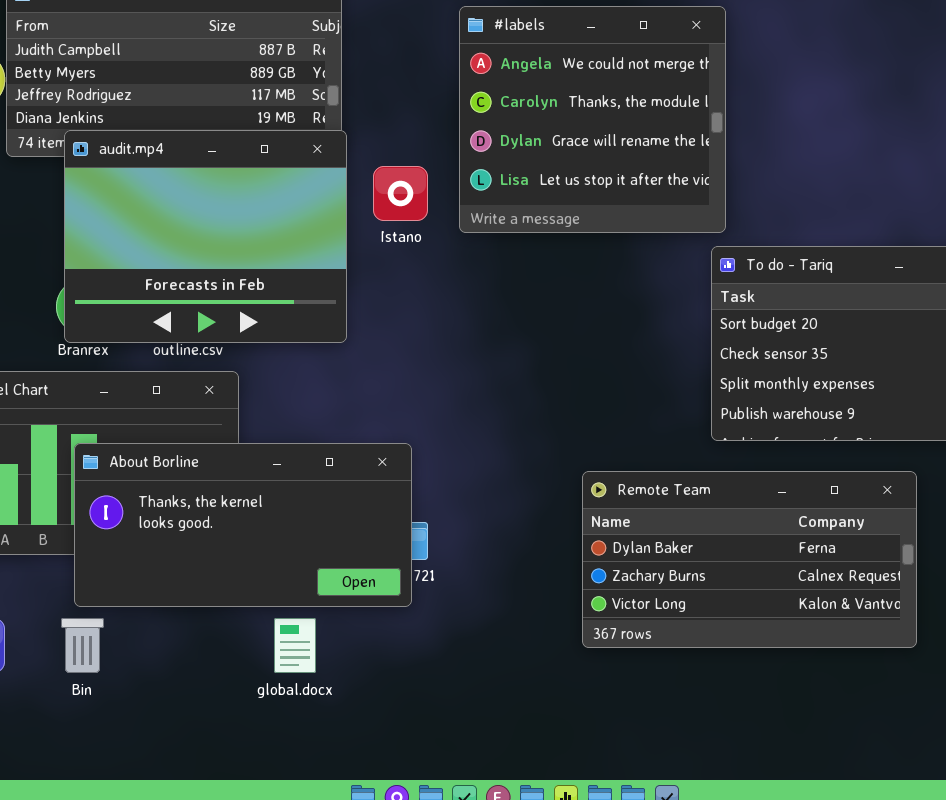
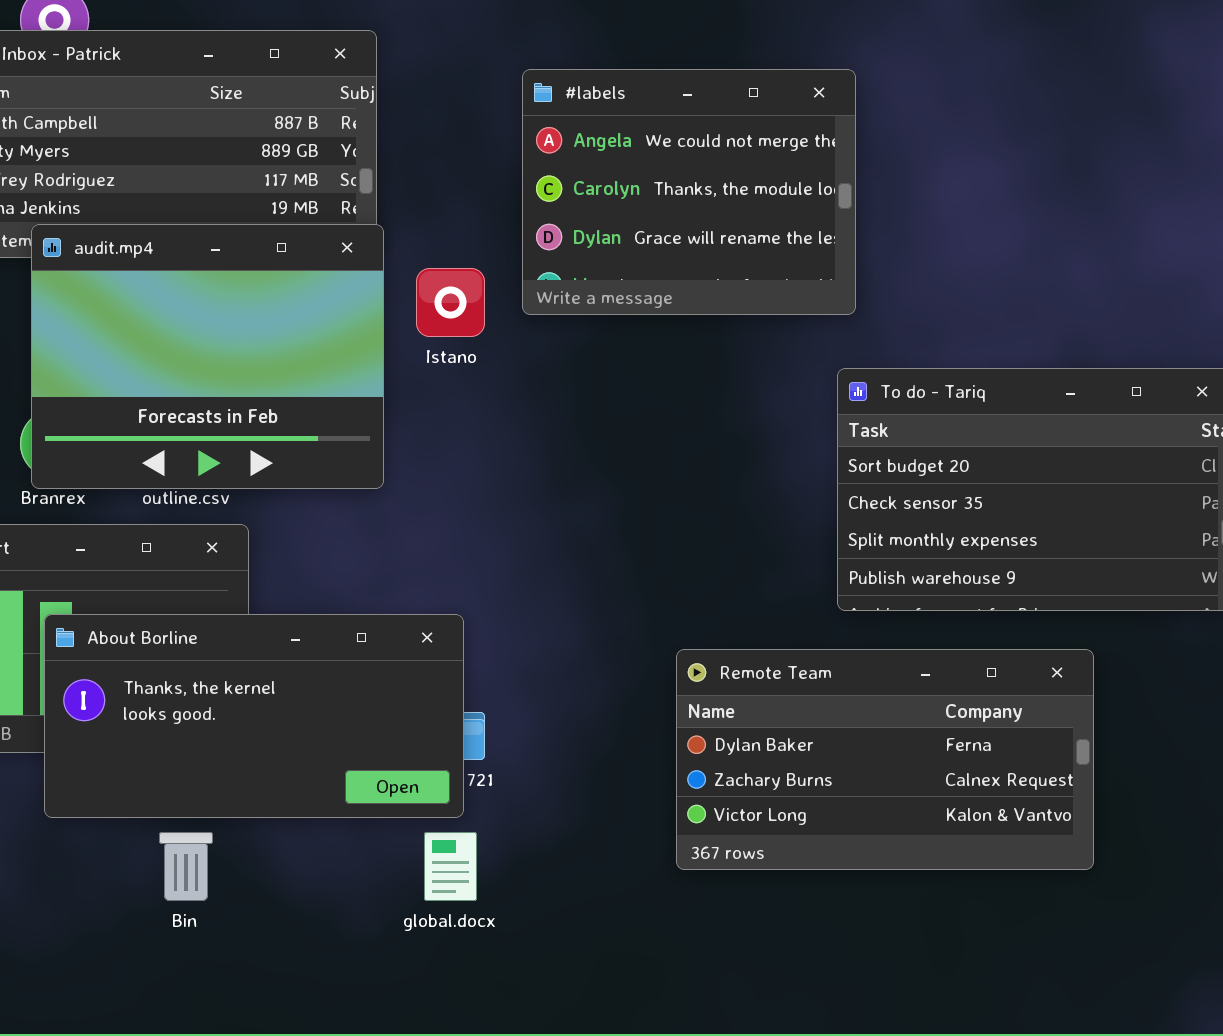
#labels: [459,6,726,233] -> [522,69,856,315], resized
Bin: [61,618,104,673] -> [159,832,213,901], moved
global.docx: [274,618,316,673] -> [424,832,477,901], moved

